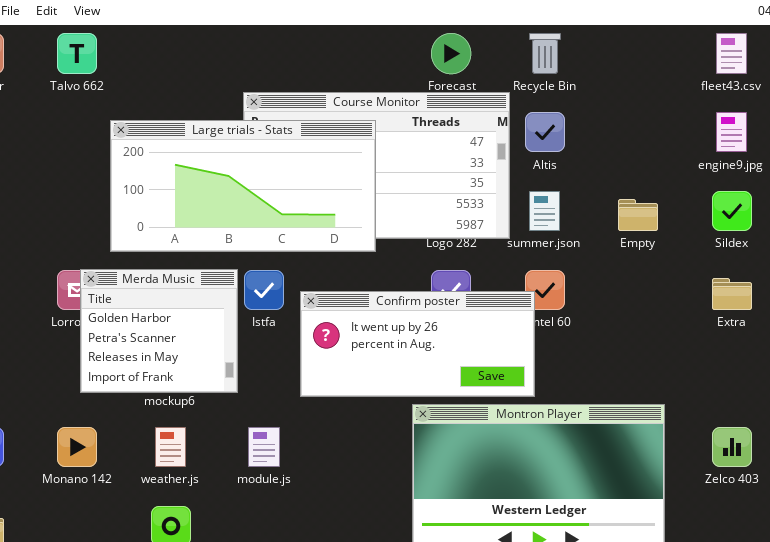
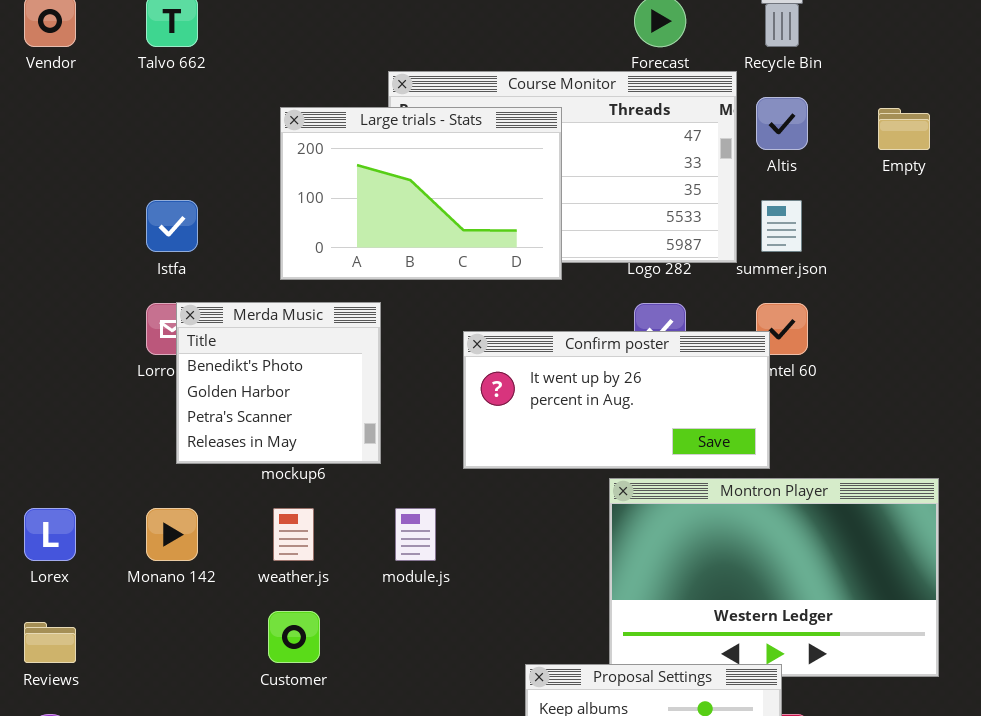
Large trials - Stats: [110,120,376,252] -> [280,107,562,280], resized
Empty: [618,199,658,231] -> [878,108,930,150], moved
Merda Music: [80,269,238,393] -> [176,302,381,464], scrolled up 1 row
Istfa: [244,270,284,310] -> [146,200,198,252], moved

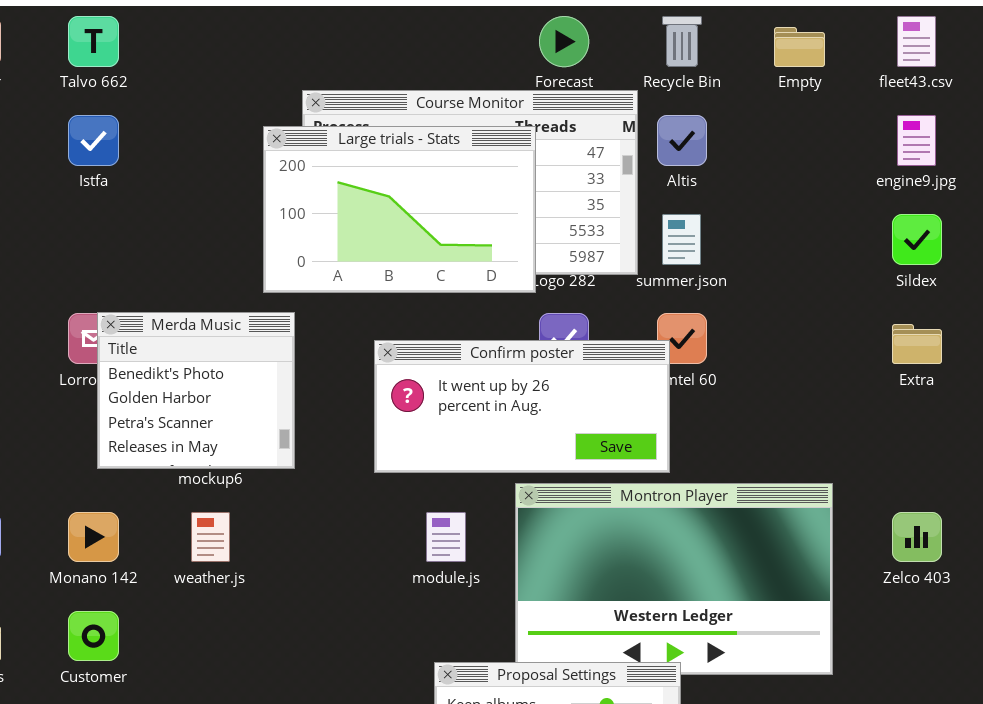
Large trials - Stats: [280,107,562,280] -> [263,126,536,293], moved
Empty: [878,108,930,150] -> [774,27,825,67], moved
Istfa: [146,200,198,252] -> [68,115,119,166], moved
module.js: [395,508,436,561] -> [426,512,466,562], moved
Customer: [268,611,320,663] -> [68,611,119,661], moved

